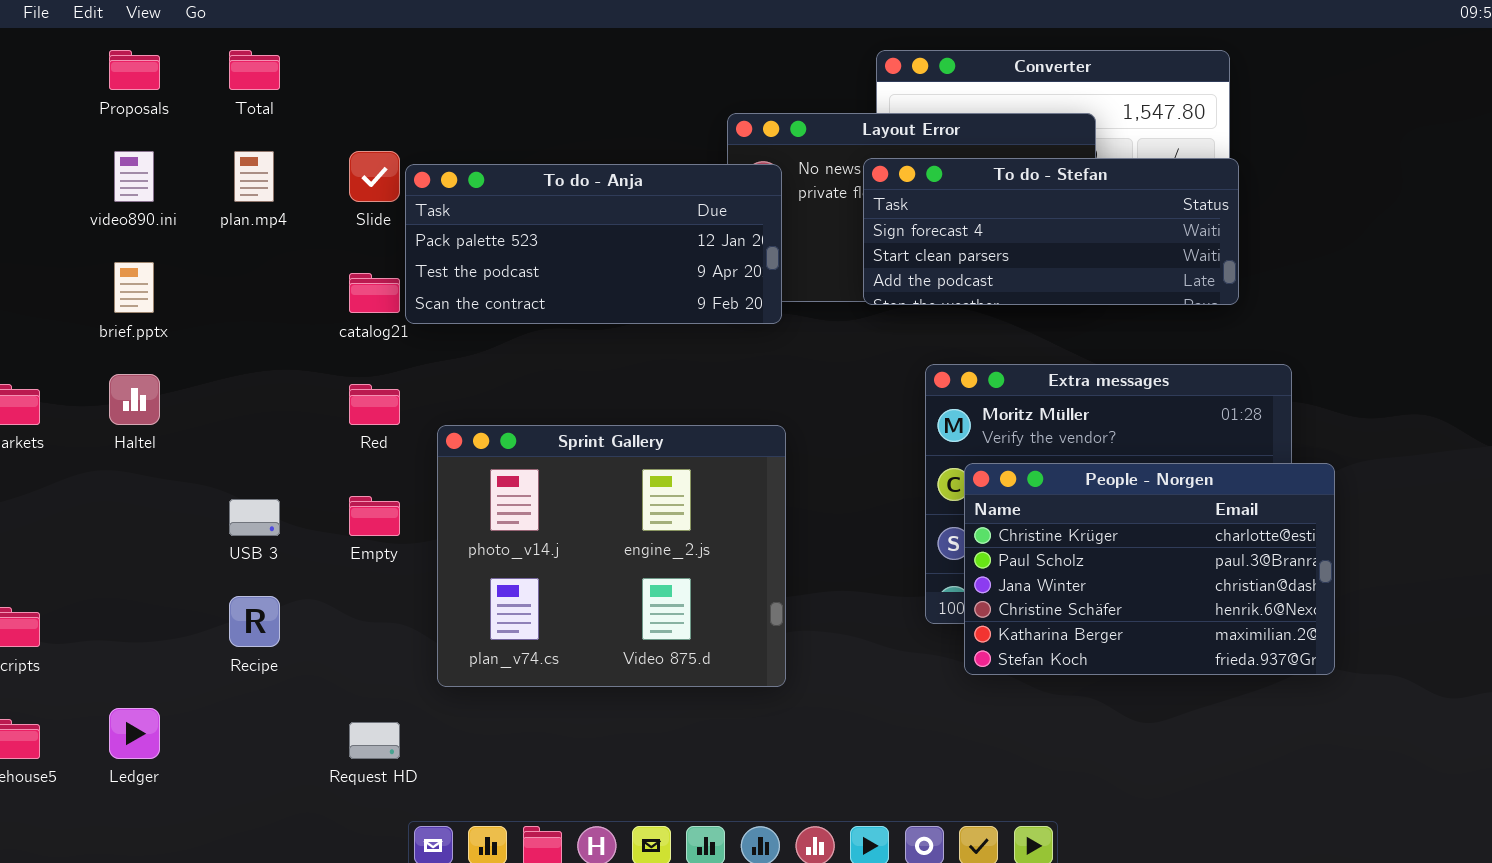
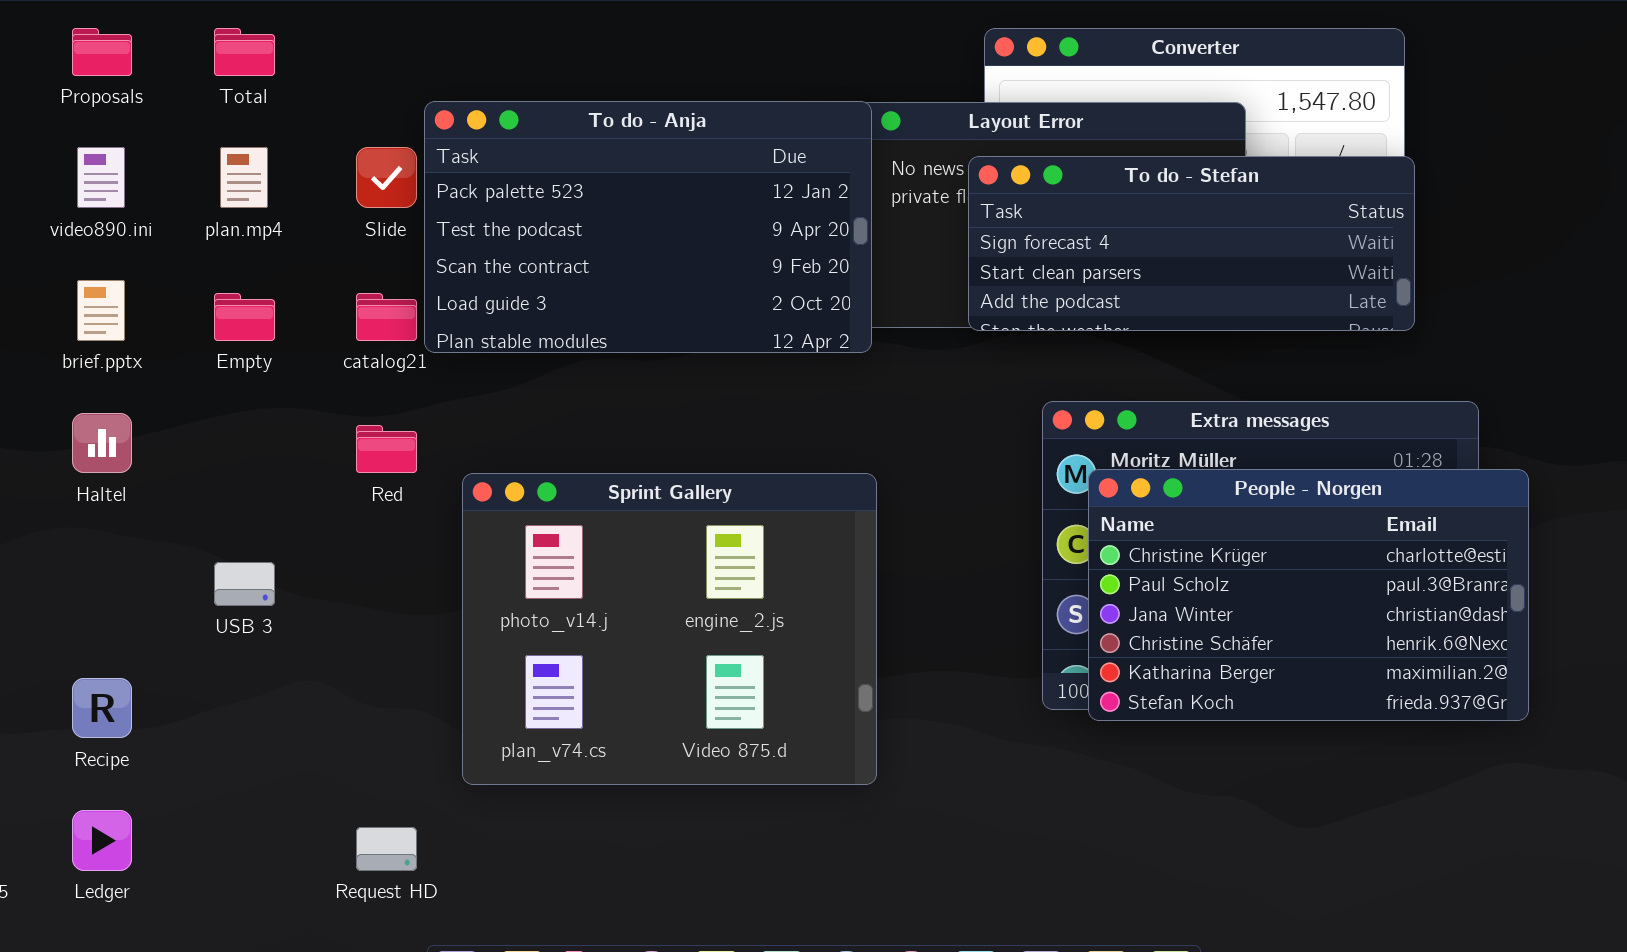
To do - Anja: [405,164,782,324] -> [424,101,872,353], resized
People - Norgen: [964,463,1335,675] -> [1088,469,1529,721], moved
Empty: [349,496,400,536] -> [214,293,275,341], moved
Recipe: [229,596,280,647] -> [72,678,132,738], moved

